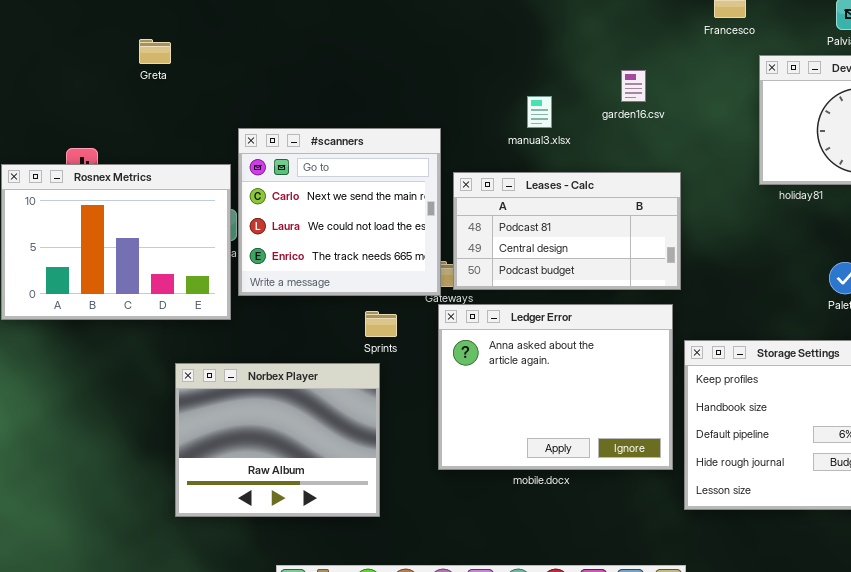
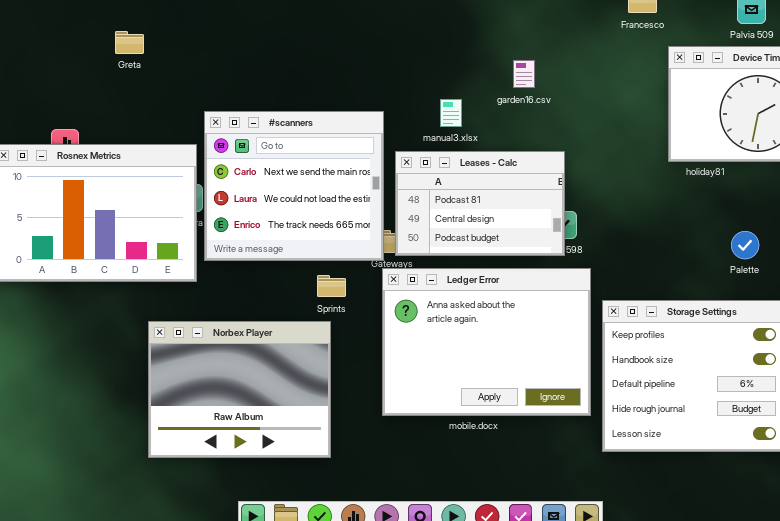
garden16.csv: [621,70,646,102] -> [513,60,535,88], moved
manual3.xlsx: [527,96,552,128] -> [440,99,462,127], moved
Leases - Calc: [453,172,681,290] -> [395,151,565,256], resized

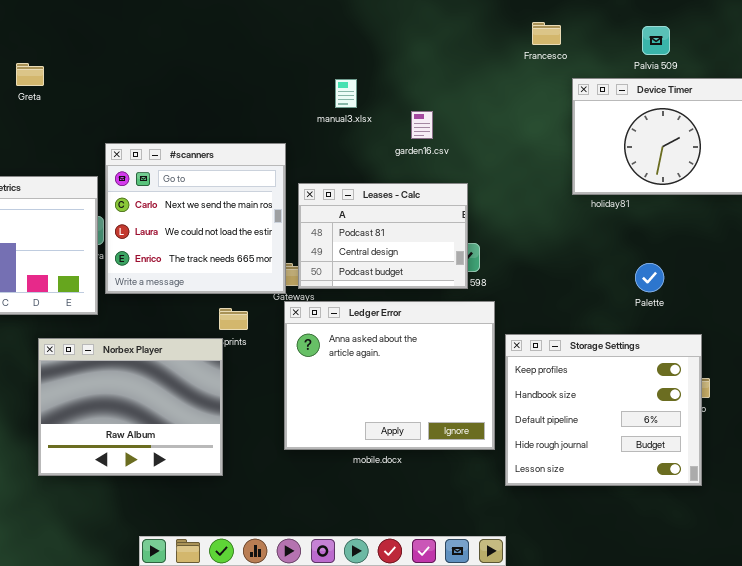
garden16.csv: [513,60,535,88] -> [411,111,433,139], moved
manual3.xlsx: [440,99,462,127] -> [335,79,357,108], moved
Norbex Player: [148,321,331,458] -> [38,338,223,476], moved

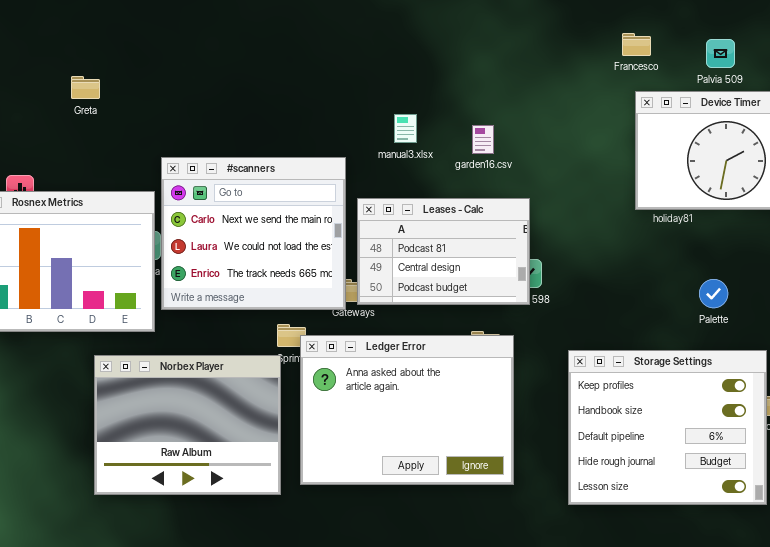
Francesco: [532,22,561,45] -> [622,33,651,56], moved
manual3.xlsx: [335,79,357,108] -> [394,114,417,143], moved
Ledger Error: [284,301,495,450] -> [300,335,514,485], moved

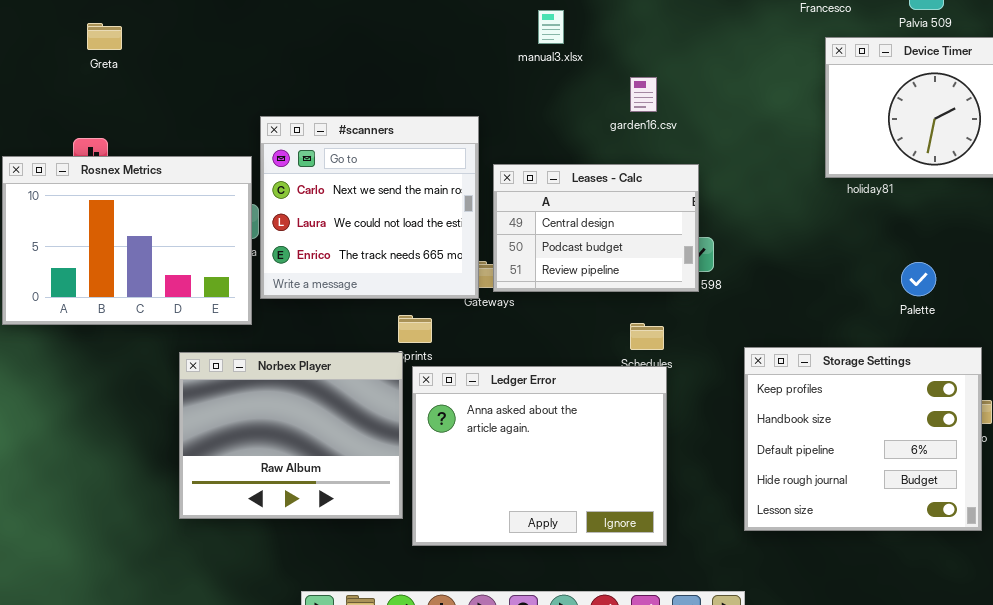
Greta: [71,76,100,99] -> [87,23,122,50], moved
manual3.xlsx: [394,114,417,143] -> [538,10,564,44], moved
Leases - Calc: [357,198,530,305] -> [493,164,699,292], scrolled down 1 row
Ledger Error: [300,335,514,485] -> [412,366,667,546], moved

